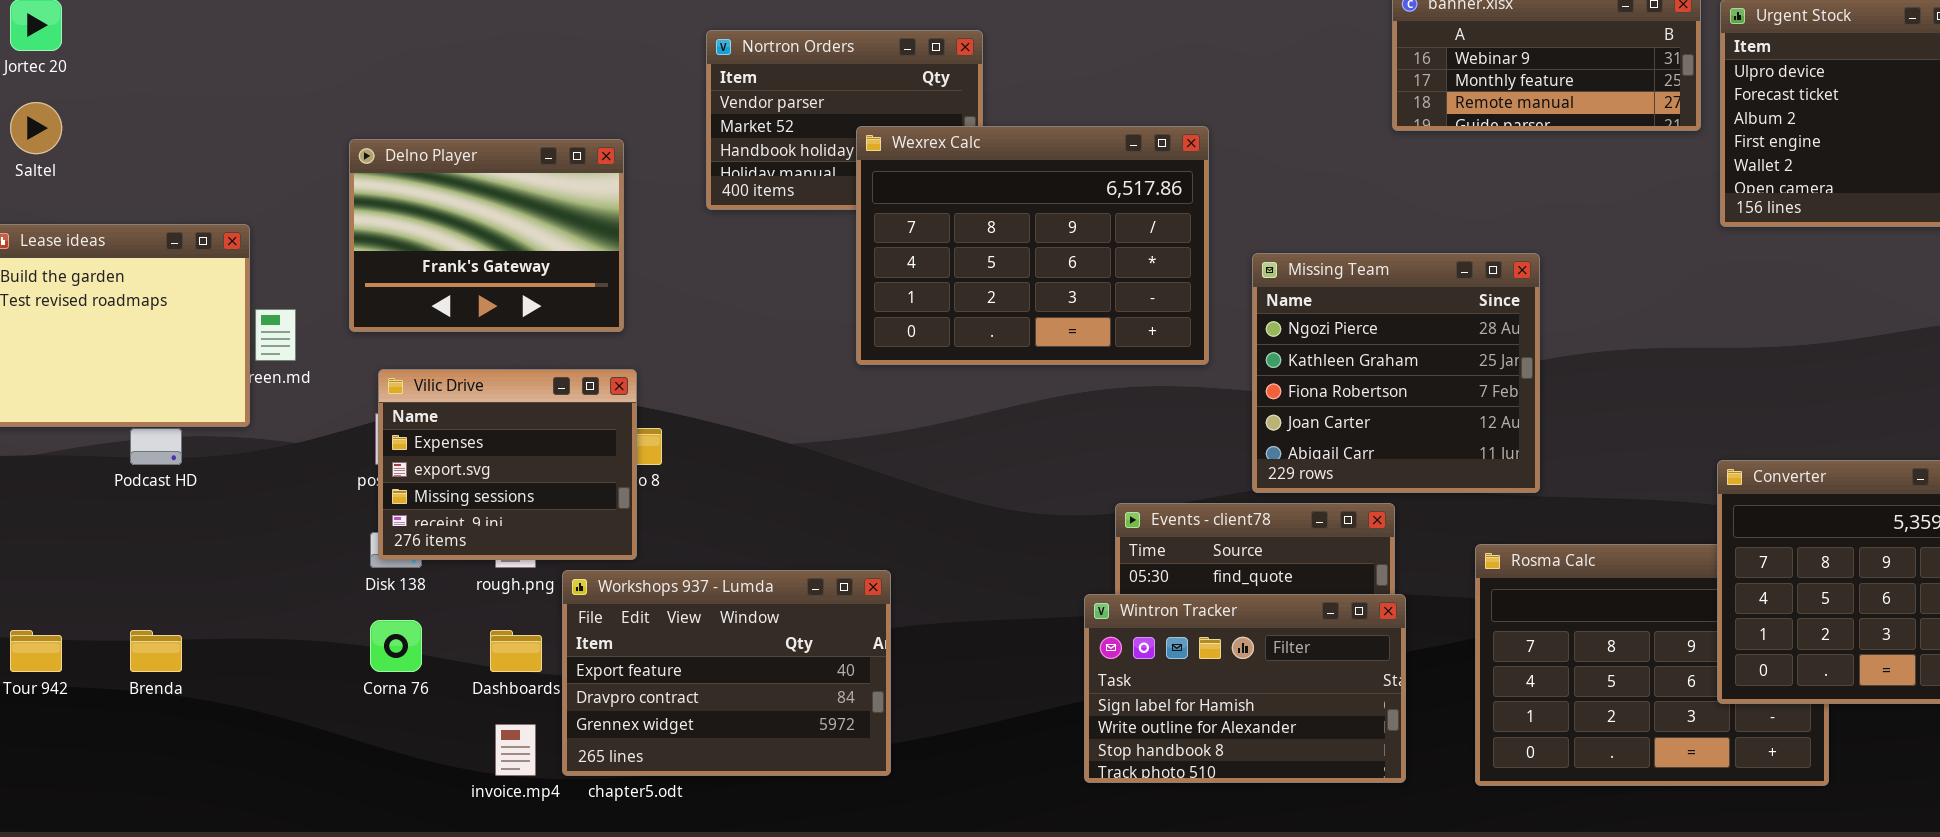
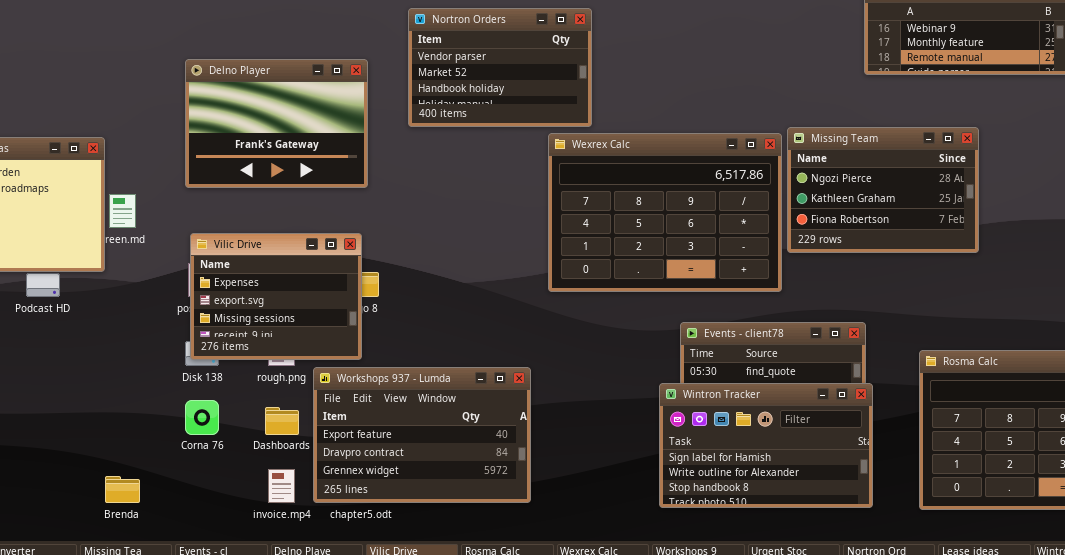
Wexrex Calc: [856,126,1209,365] -> [548,133,782,292], moved
Delno Player: [349,139,624,332] -> [185,59,368,188], moved
Missing Team: [1252,253,1540,493] -> [787,127,979,253], moved, resized
Brenda: [130,630,182,672] -> [105,476,140,503], moved

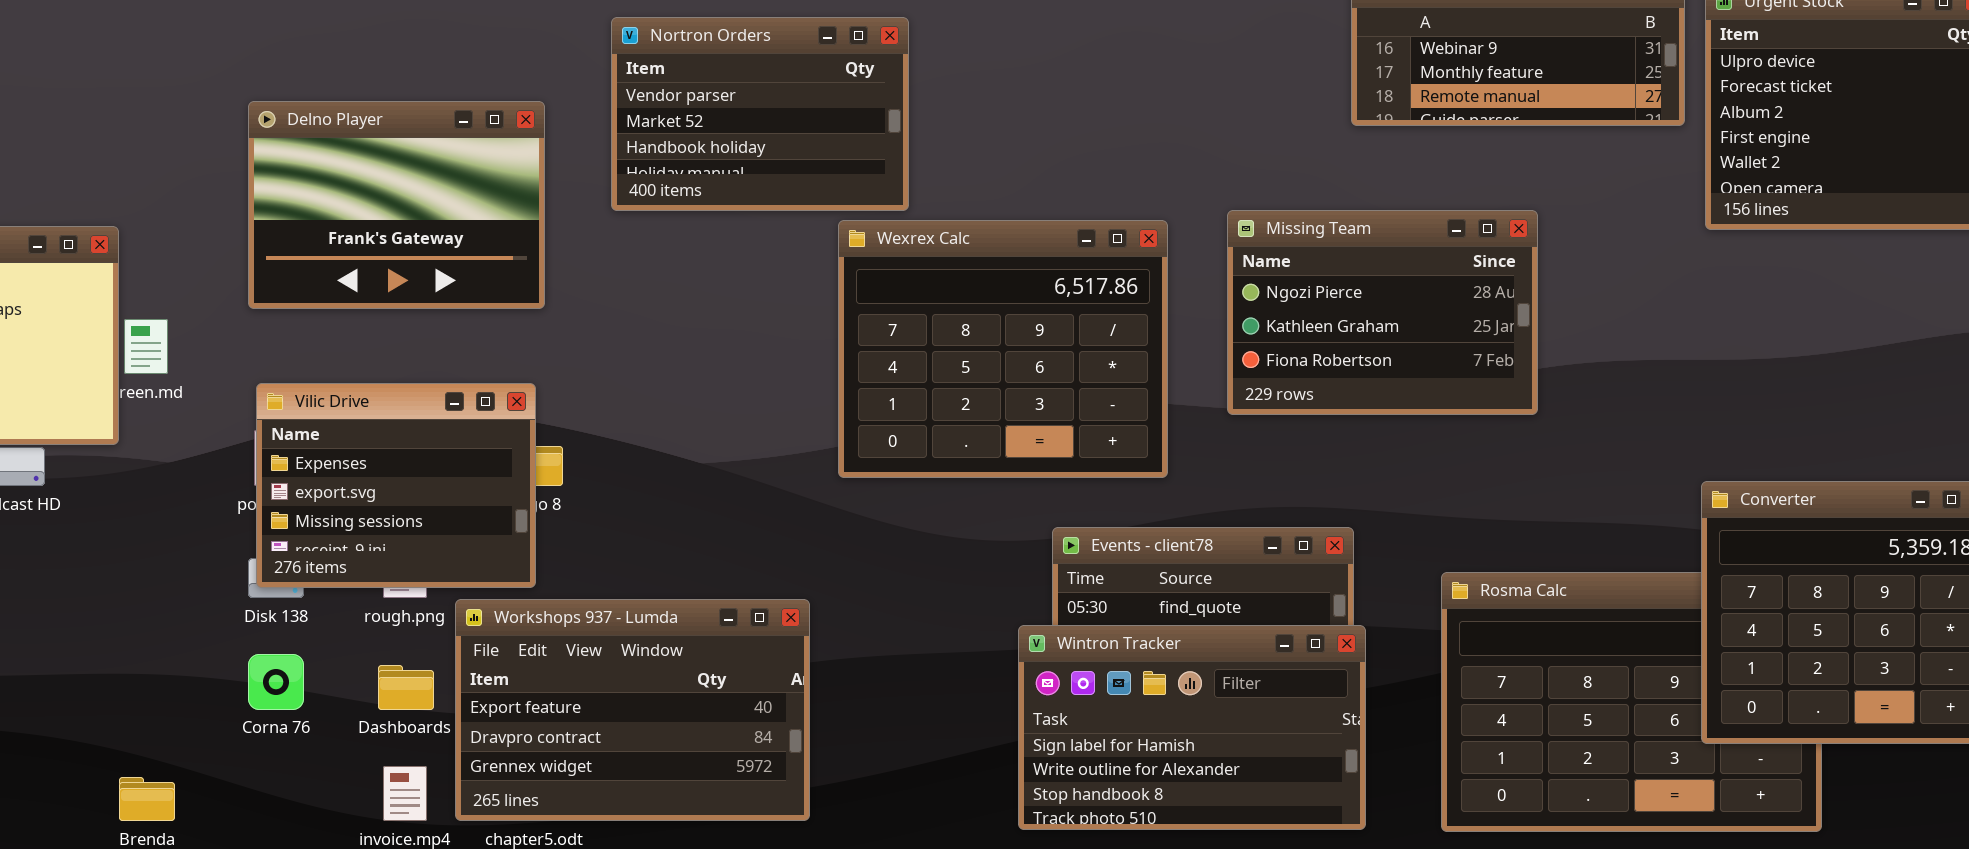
Wexrex Calc: [548,133,782,292] -> [838,220,1168,478], resized

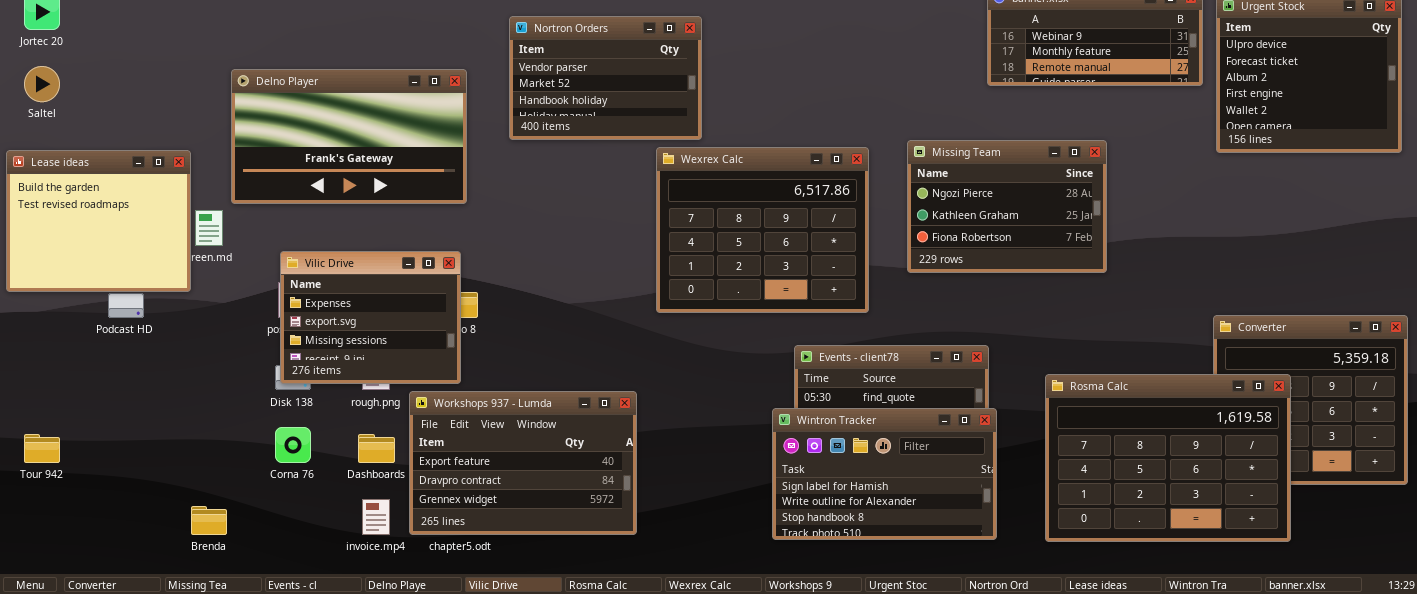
Delno Player: [248,101,545,309] -> [231,69,467,204], resized
Rosma Calc: [1441,572,1822,832] -> [1045,374,1291,542], raised

